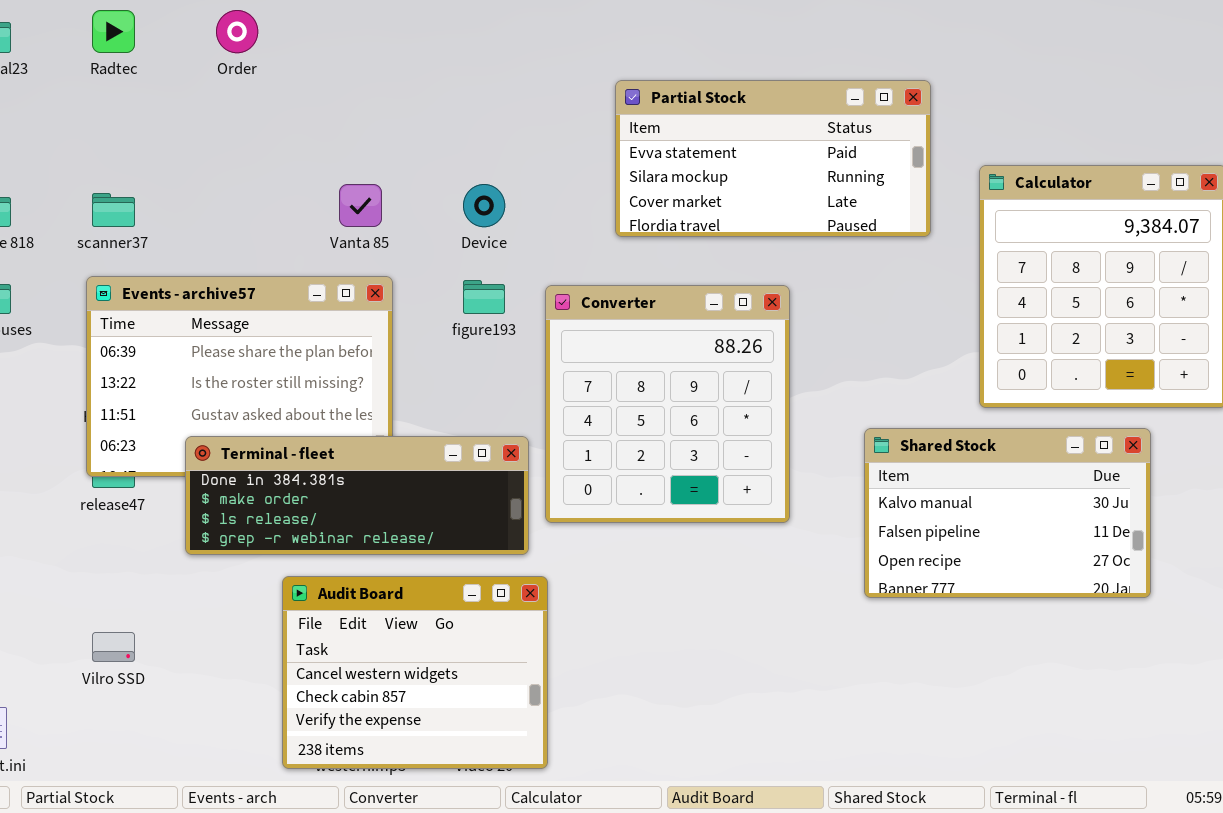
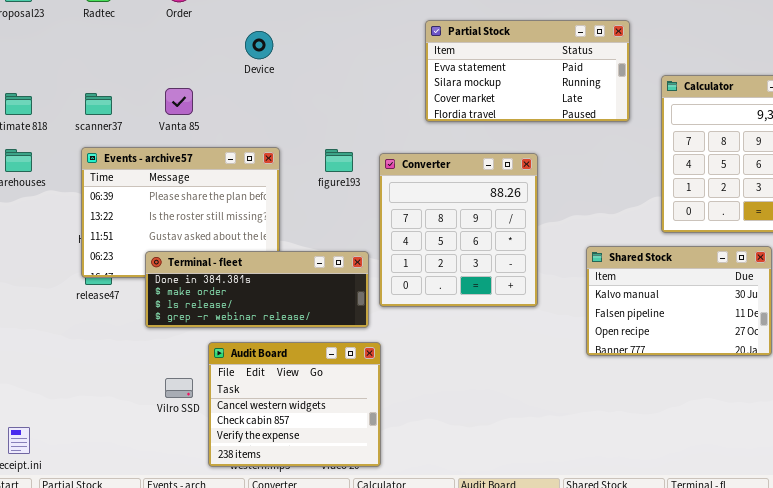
Vanta 85: [339,184,382,227] -> [165,88,193,115], moved
Device: [463,184,505,227] -> [245,31,273,59], moved
Vilro SSD: [92,632,135,662] -> [165,378,193,398], moved

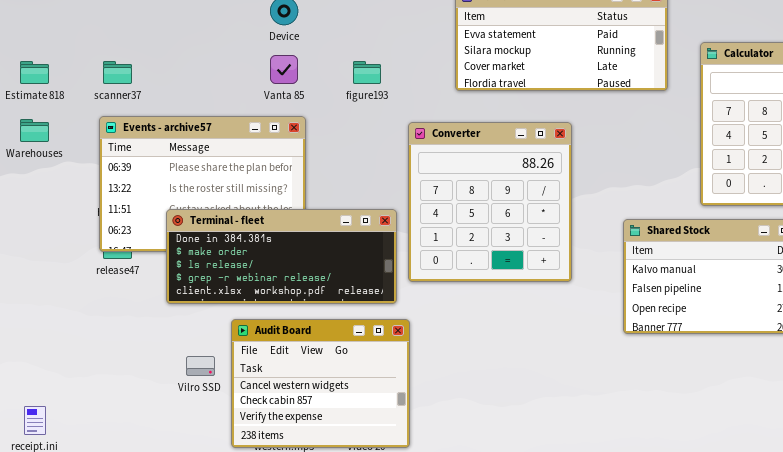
Vanta 85: [165,88,193,115] -> [270,55,298,84], moved
figure193: [325,149,353,172] -> [353,61,381,84], moved
Terminal - fleet: [145,251,369,328] -> [166,209,397,304], resized

